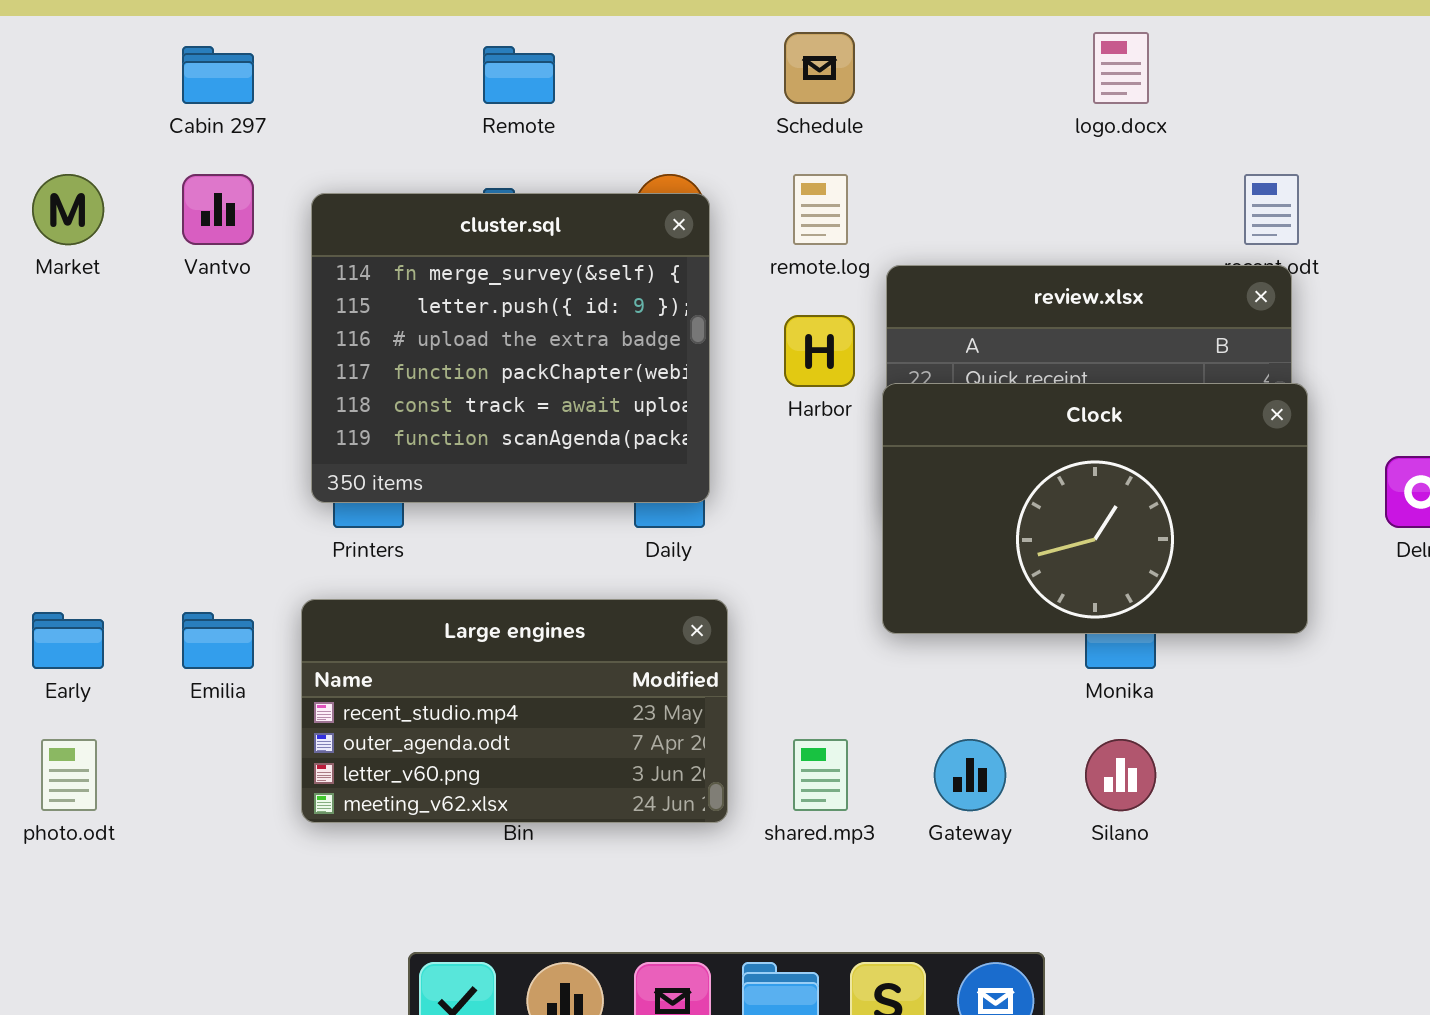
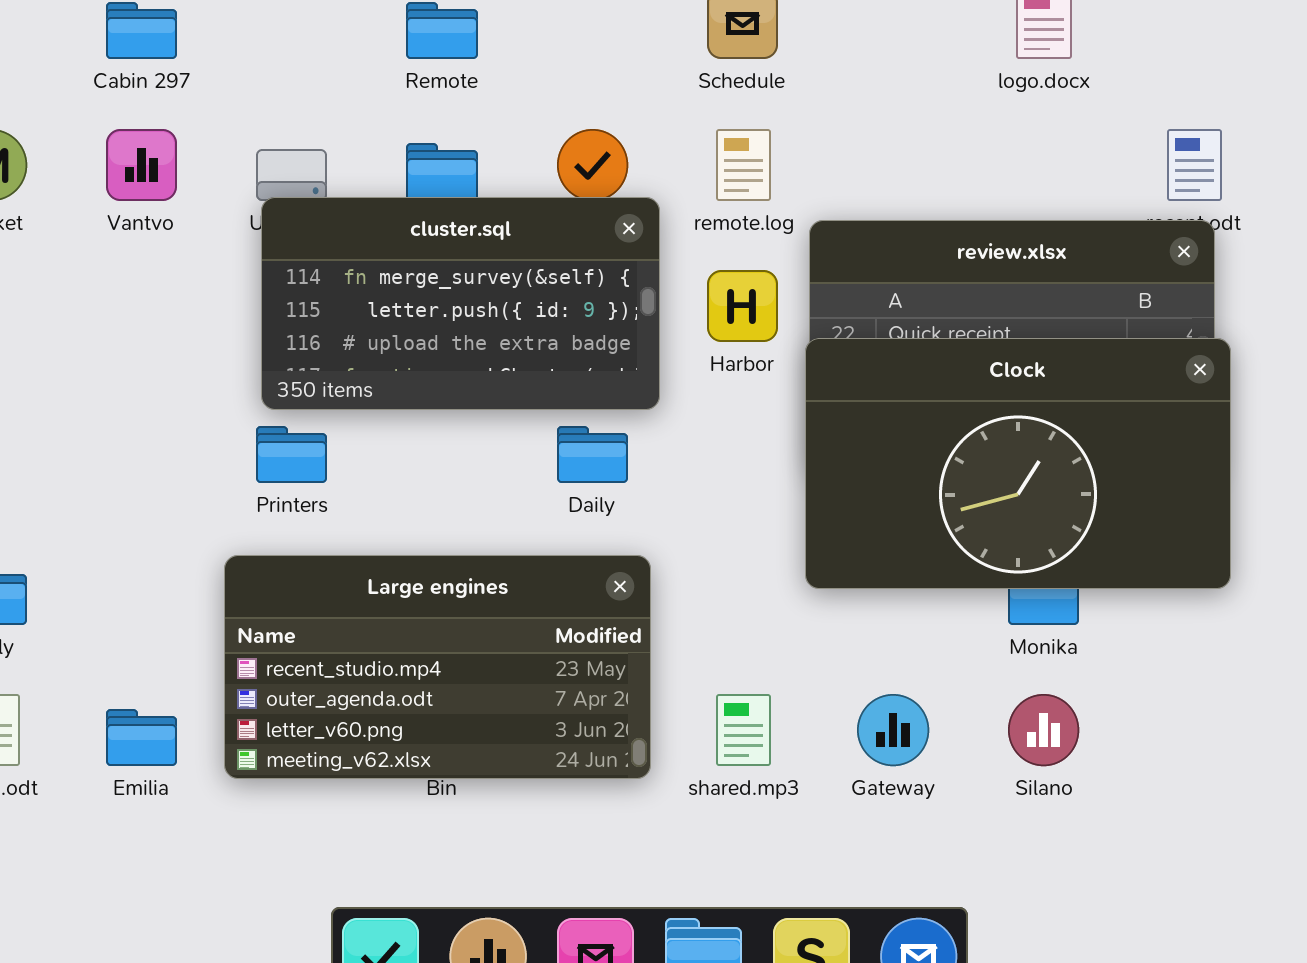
cluster.sql: [311,193,710,503] -> [261,197,660,410], moved, resized
Emilia: [182,612,254,669] -> [106,709,177,766], moved

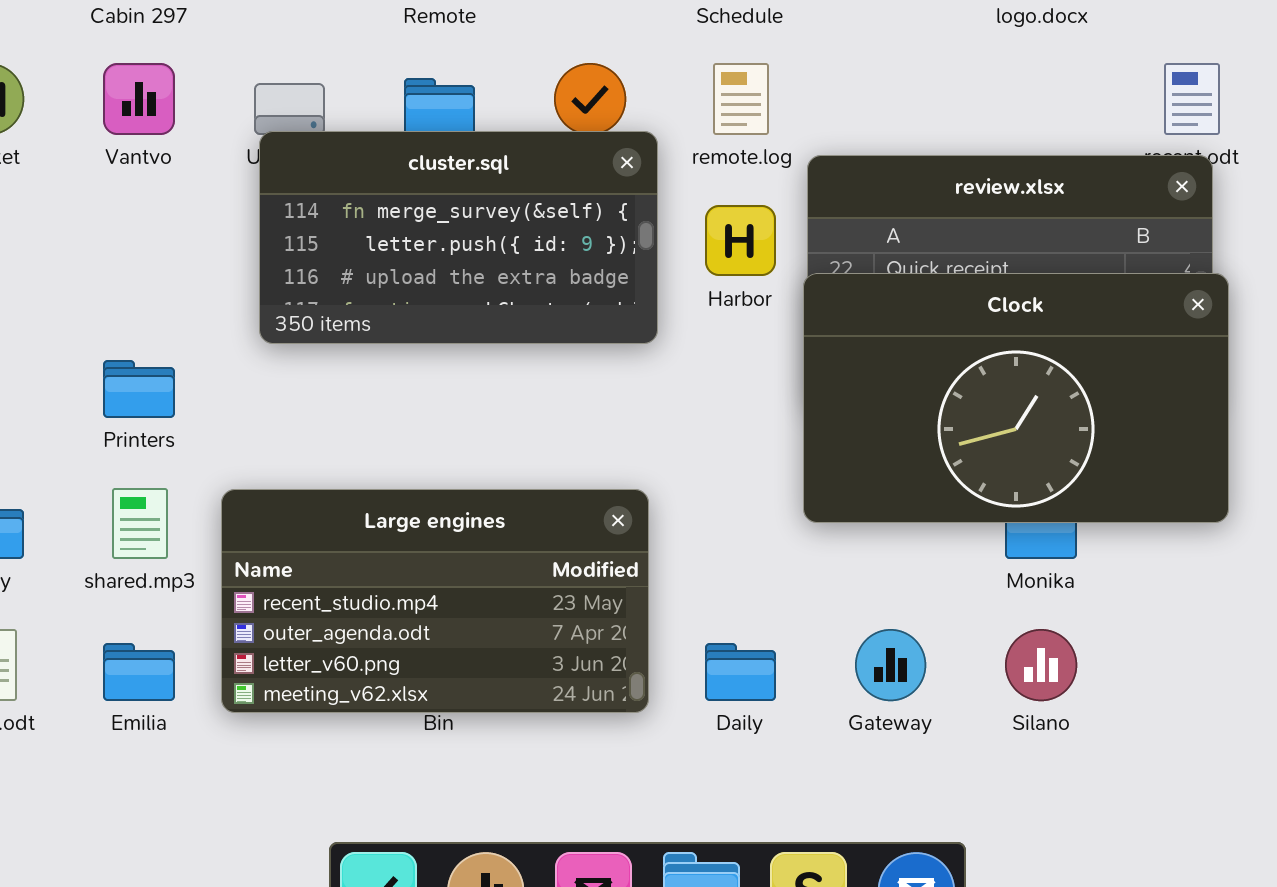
Printers: [256,426,327,483] -> [103,360,175,418], moved
Daily: [557,426,628,483] -> [705,643,776,701], moved
shared.mp3: [716,694,771,766] -> [112,488,168,559], moved

